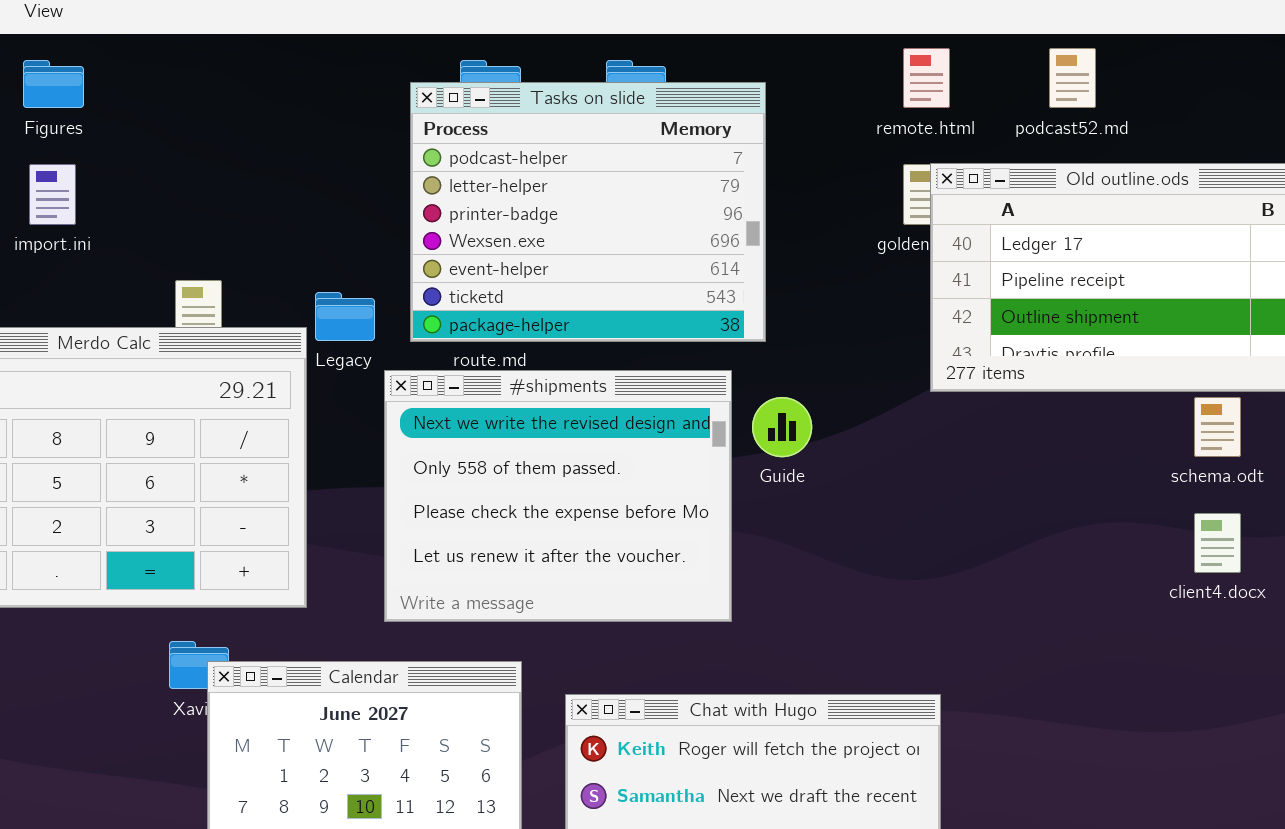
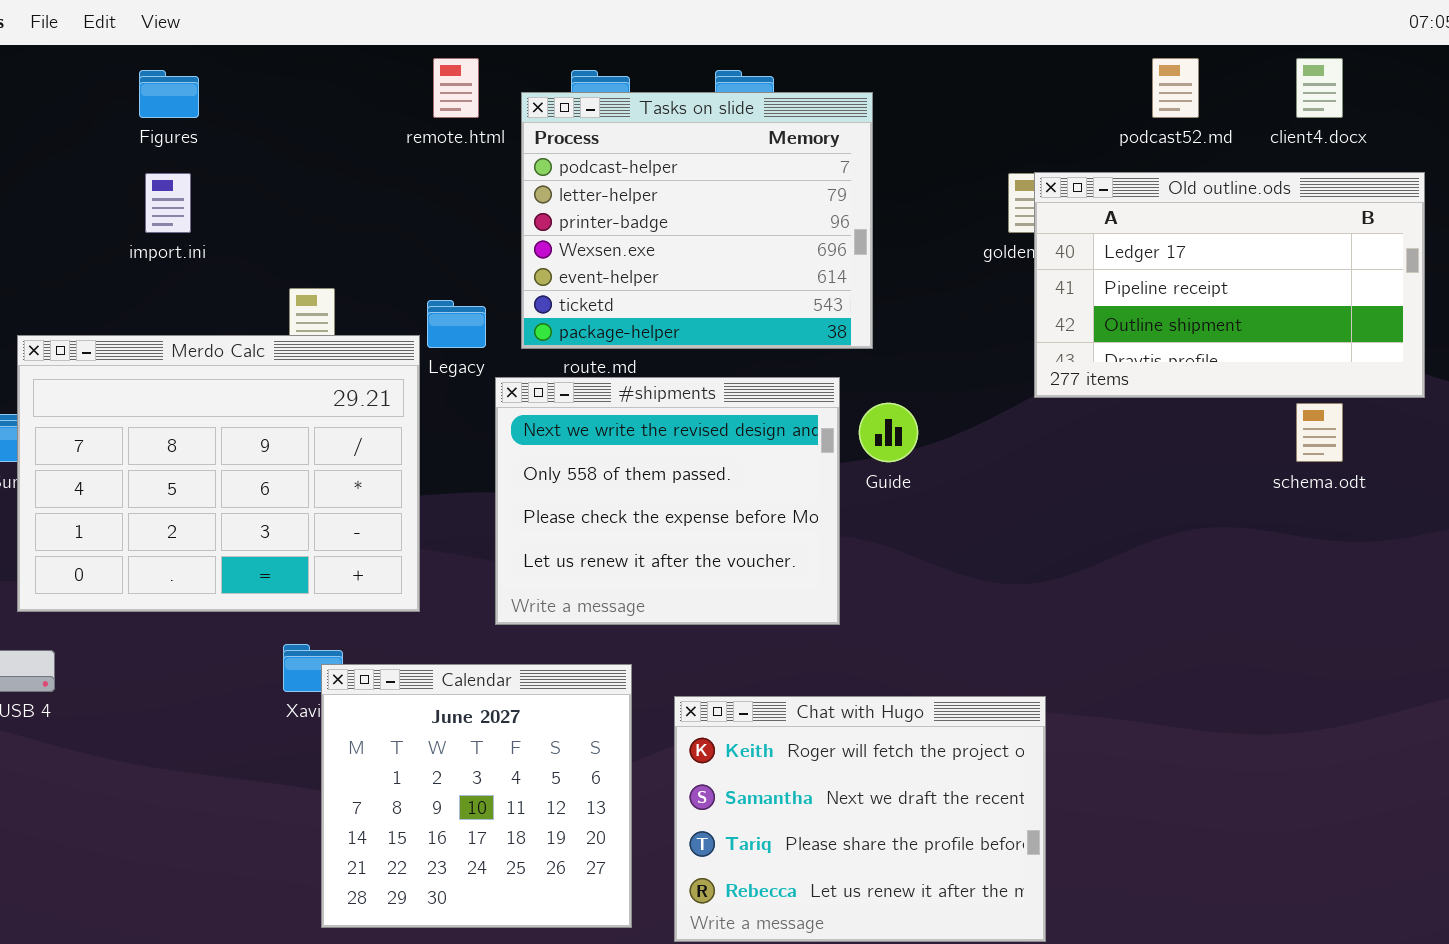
remote.html: [903,48,950,108] -> [433,58,479,118], moved
client4.docx: [1194,513,1241,573] -> [1296,58,1343,118], moved

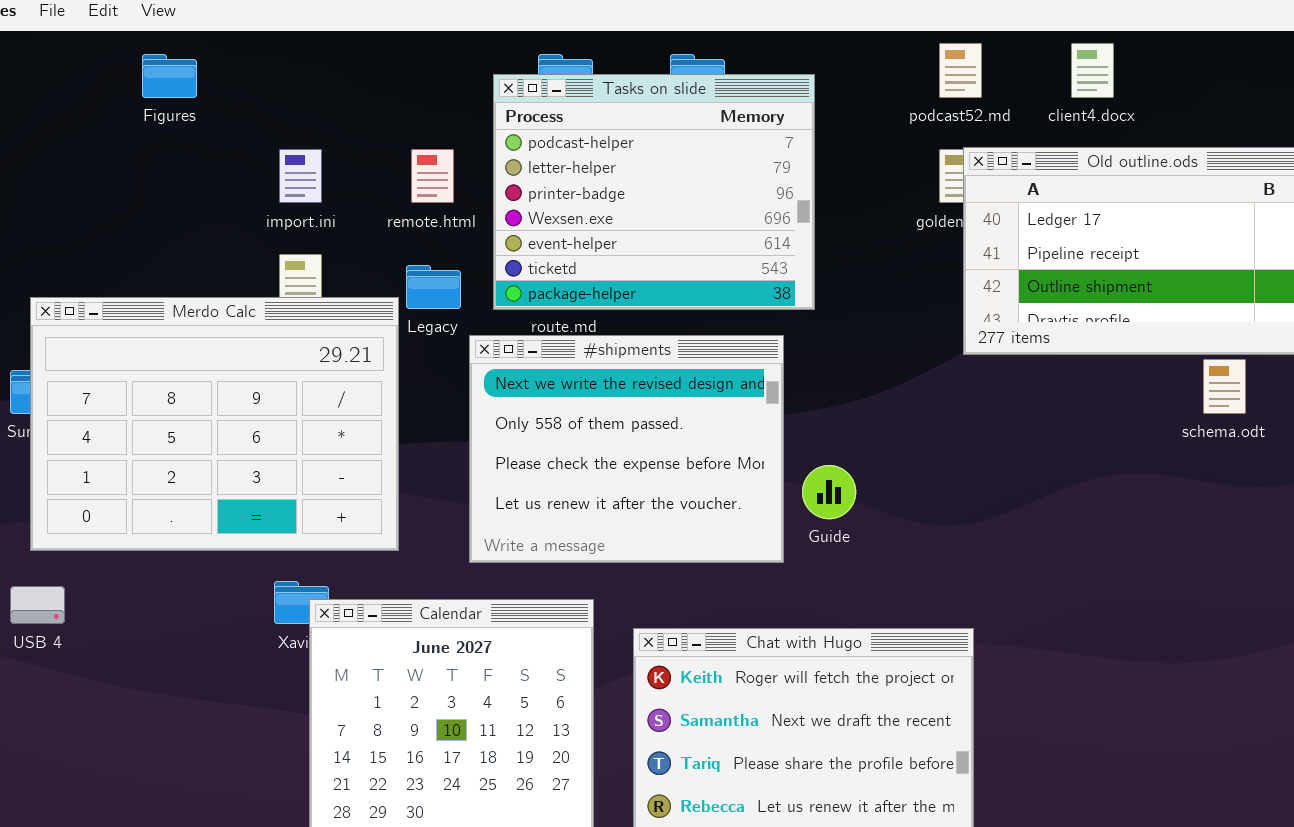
remote.html: [433,58,479,118] -> [411,149,454,203], moved
podcast52.md: [1152,58,1199,118] -> [939,43,982,98], moved
client4.docx: [1296,58,1343,118] -> [1071,43,1114,98], moved
import.ini: [145,173,191,233] -> [279,149,322,203], moved
Guide: [859,403,918,462] -> [802,465,856,519], moved

